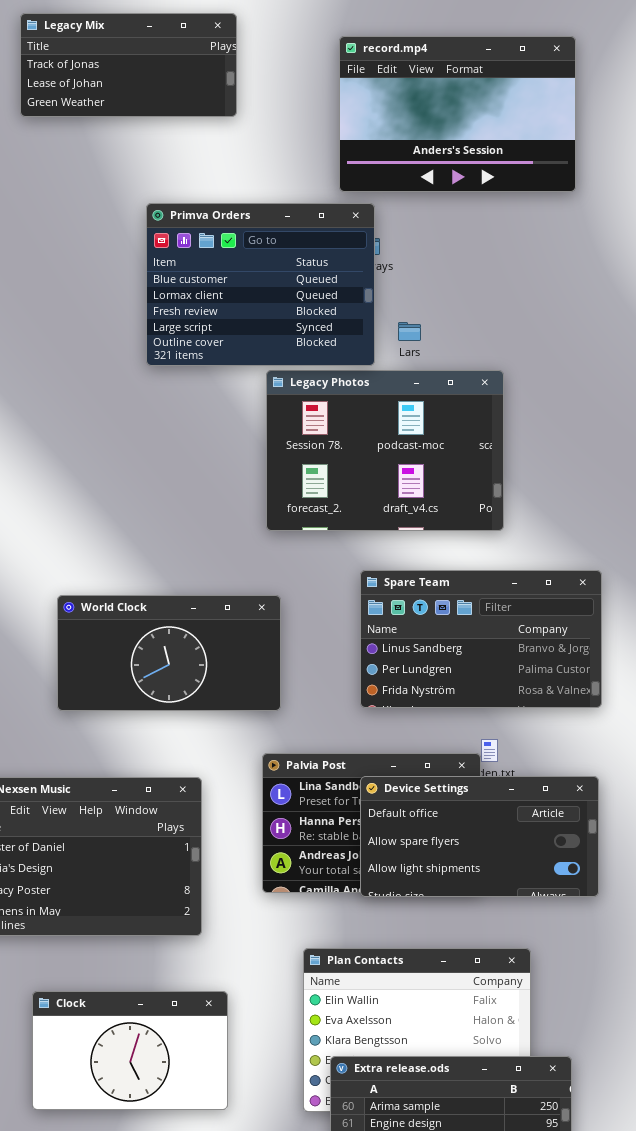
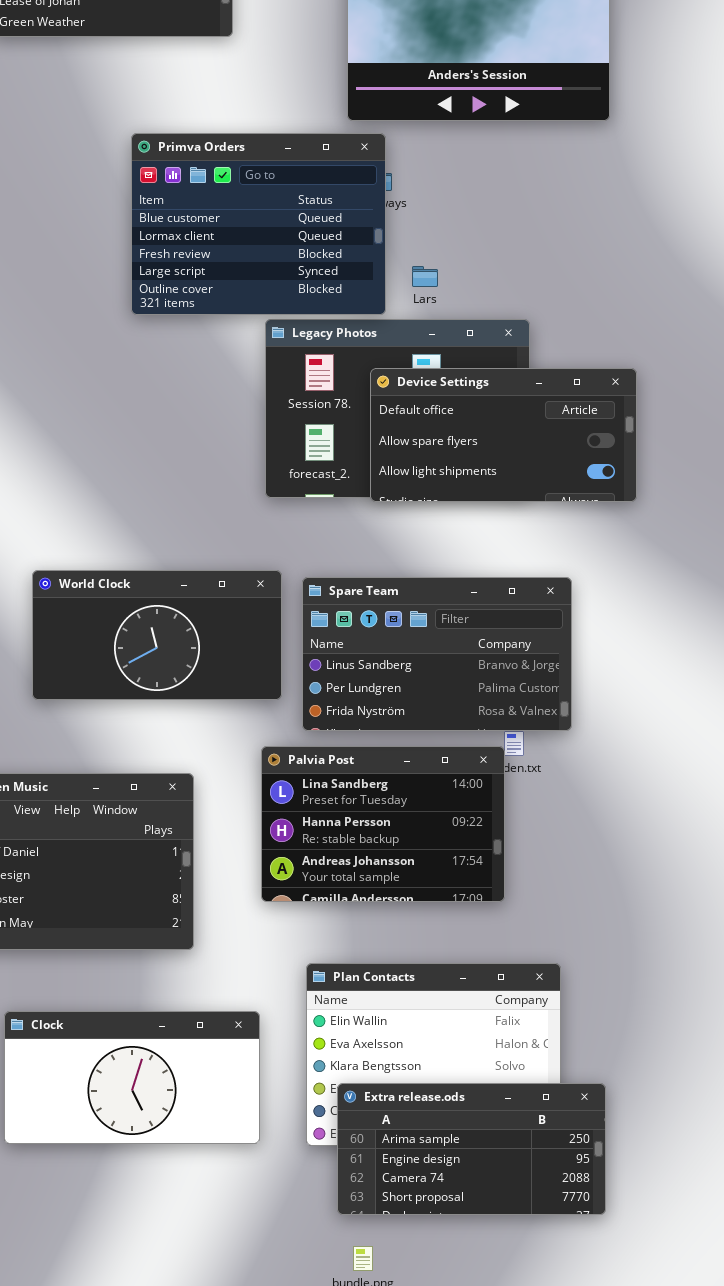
Spare Team: [360,570,602,708] -> [302,577,572,731], moved
Device Settings: [360,776,599,897] -> [370,368,637,502], moved
Clock: [32,991,228,1110] -> [4,1011,260,1144], resized

